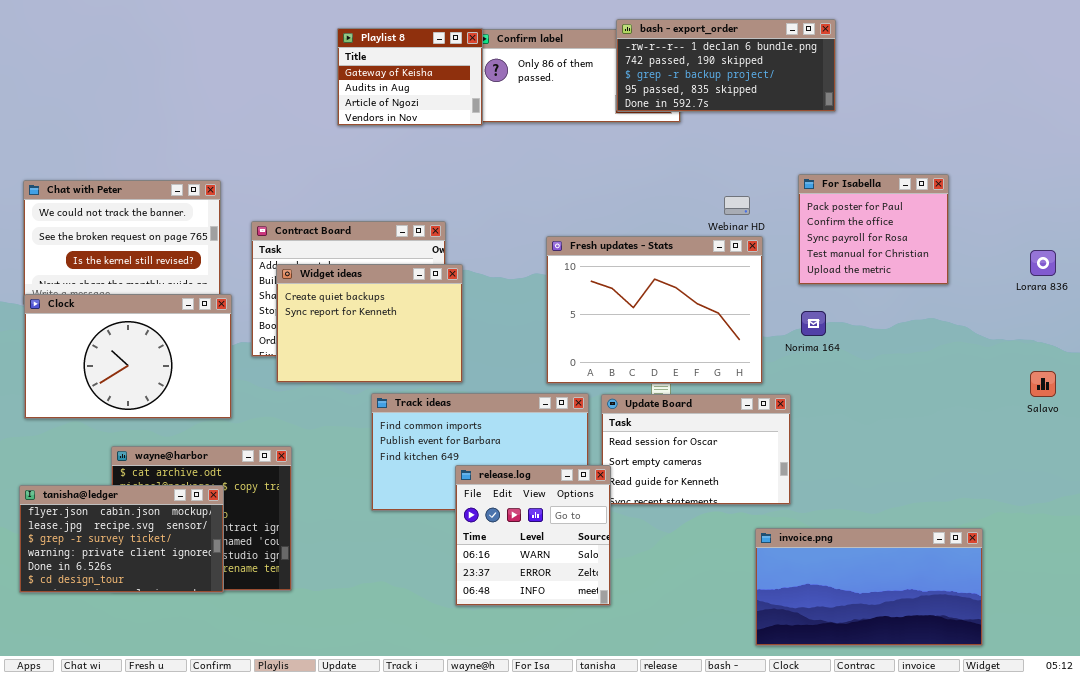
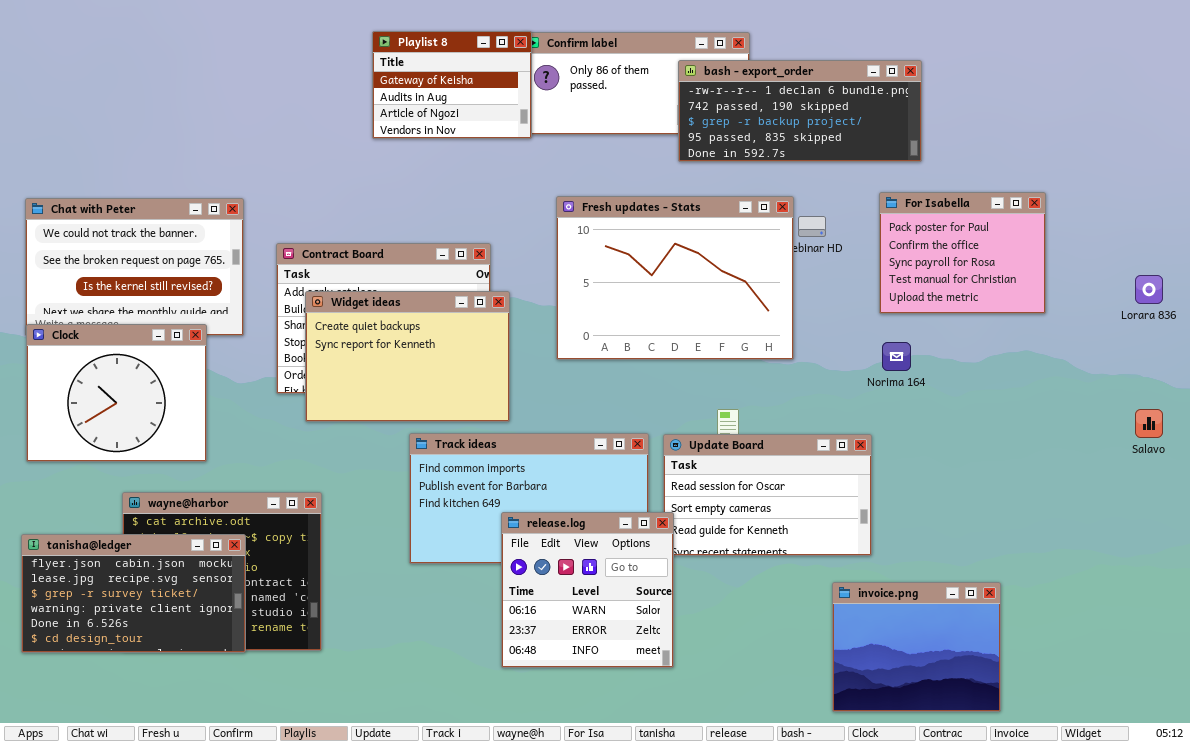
bash - export_order: [616,19,836,112] -> [678,60,922,162], moved
Fresh updates - Stats: [546,236,763,384] -> [556,196,794,360], moved
Clock: [24,294,232,419] -> [26,324,207,462], resized
invoice.png: [755,528,983,646] -> [832,582,1001,712], resized

